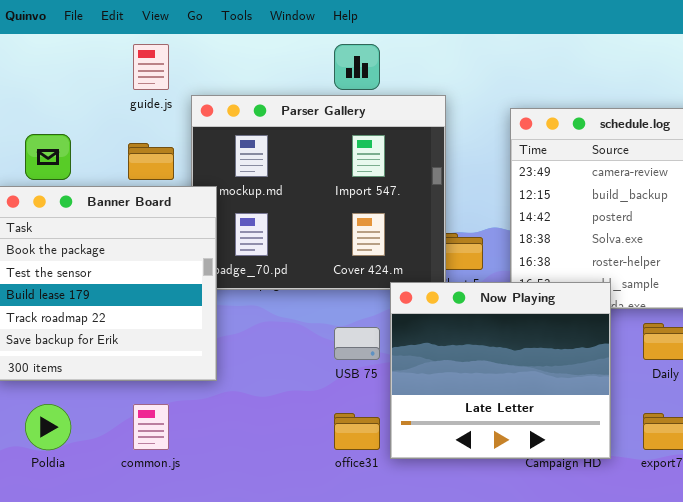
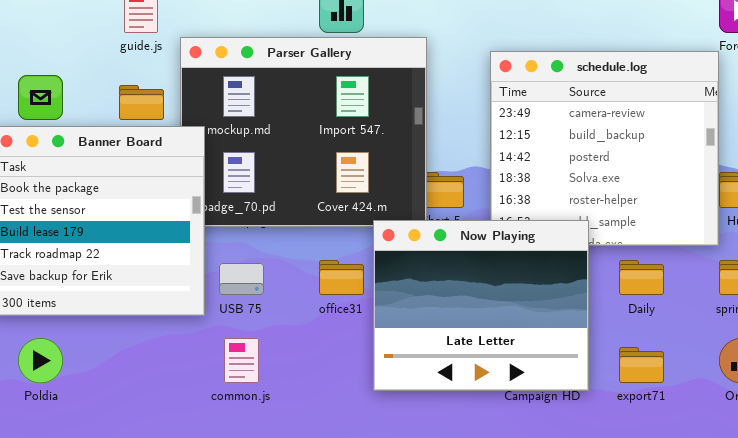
USB 75: [334,327,380,360] -> [219,263,264,295], moved
common.js: [133,404,169,450] -> [224,338,259,383], moved
office31: [334,413,380,450] -> [319,260,364,295], moved

